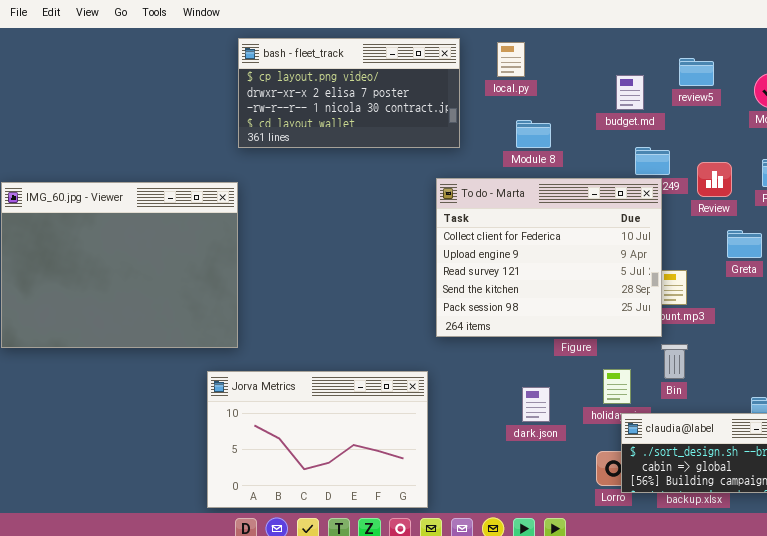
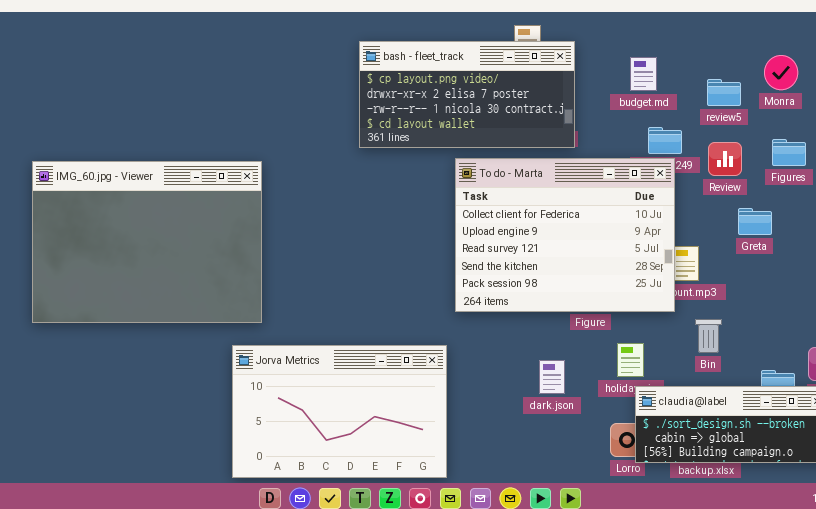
bash - fleet_track: [238,38,460,148] -> [359,41,575,148], moved
review5: [679,58,714,86] -> [707,79,741,106], moved
Bin: [661,344,688,379] -> [695,319,722,353], moved

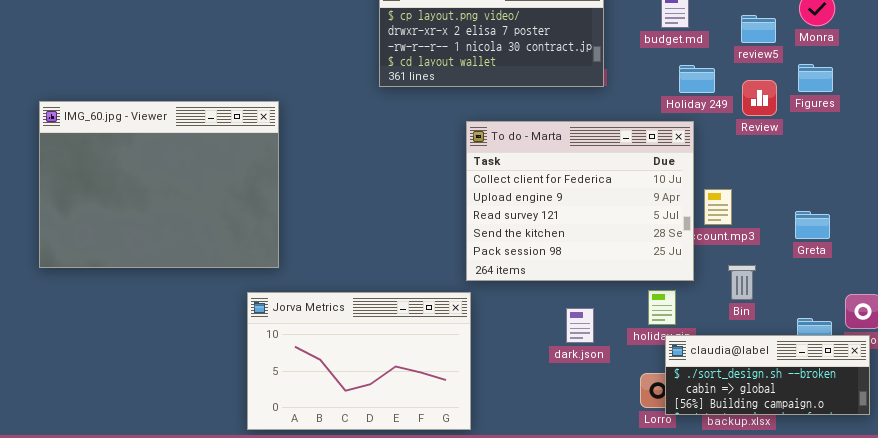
Figures: [772,139,806,166] -> [798,64,833,92], moved
To do - Marta: [455,158,675,312] -> [466,121,694,281], moved
Greta: [738,208,772,235] -> [795,211,830,239], moved

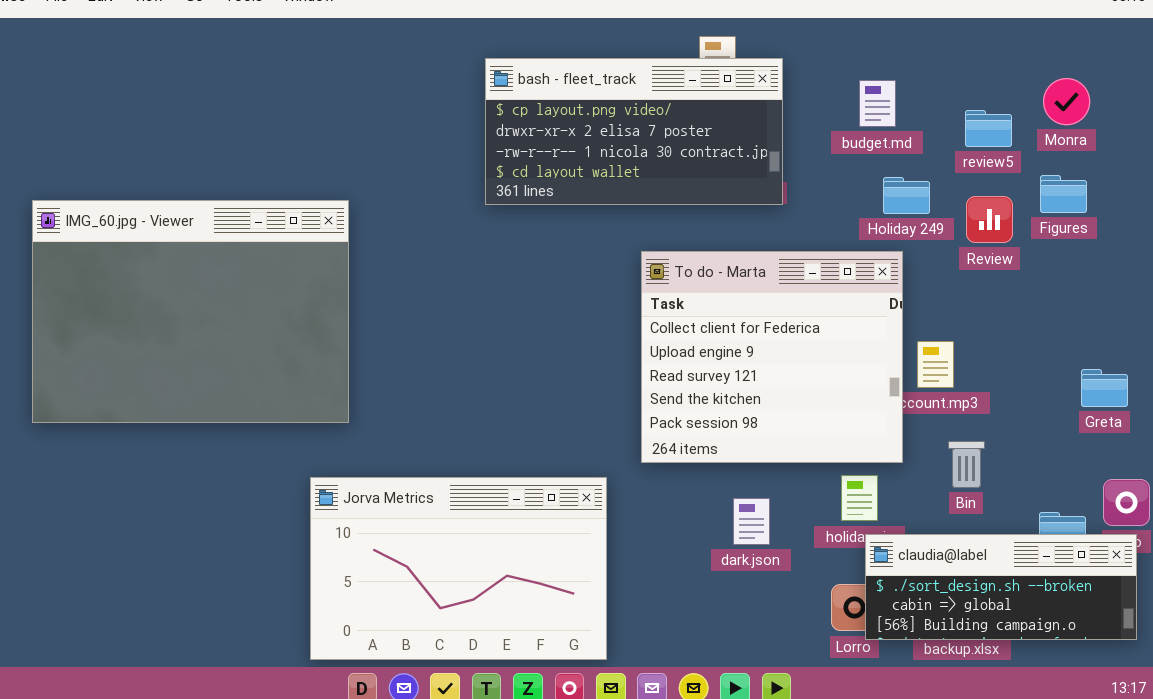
IMG_60.jpg - Viewer: [39,101,279,268] -> [32,200,349,423], moved
To do - Marta: [466,121,694,281] -> [641,251,903,463], resized
Greta: [795,211,830,239] -> [1081,369,1128,407], moved

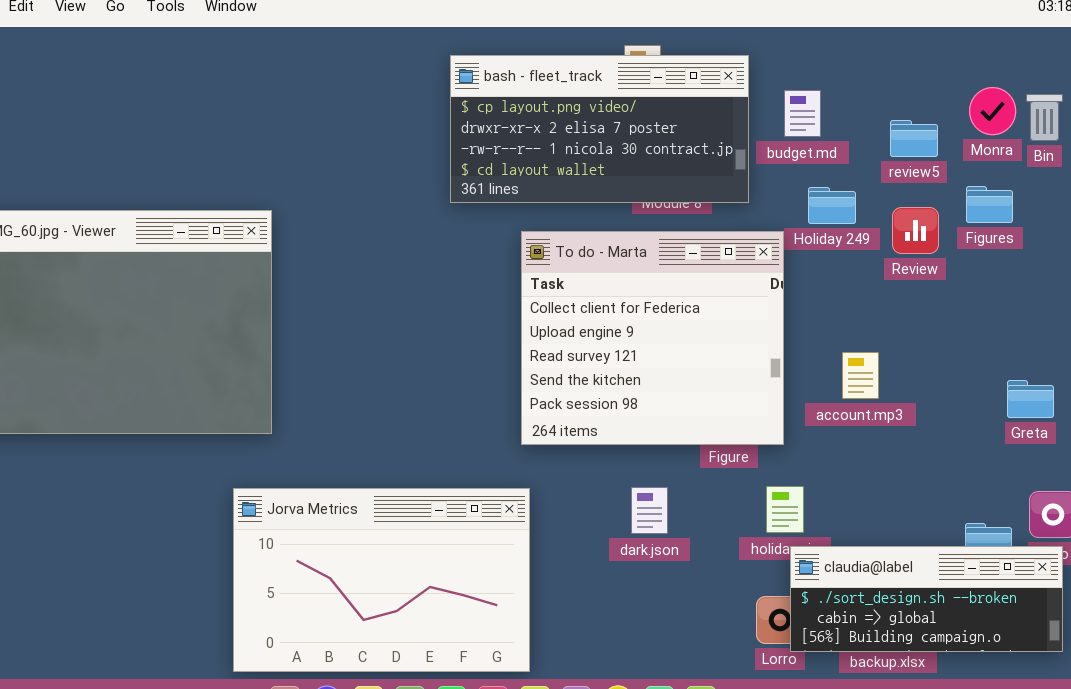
bash - fleet_track: [485,58,783,205] -> [450,55,749,203], moved
To do - Marta: [641,251,903,463] -> [521,231,784,445], moved
Bin: [948,441,985,488] -> [1026,94,1063,141], moved
dark.json: [733,498,770,545] -> [631,487,668,534], moved

